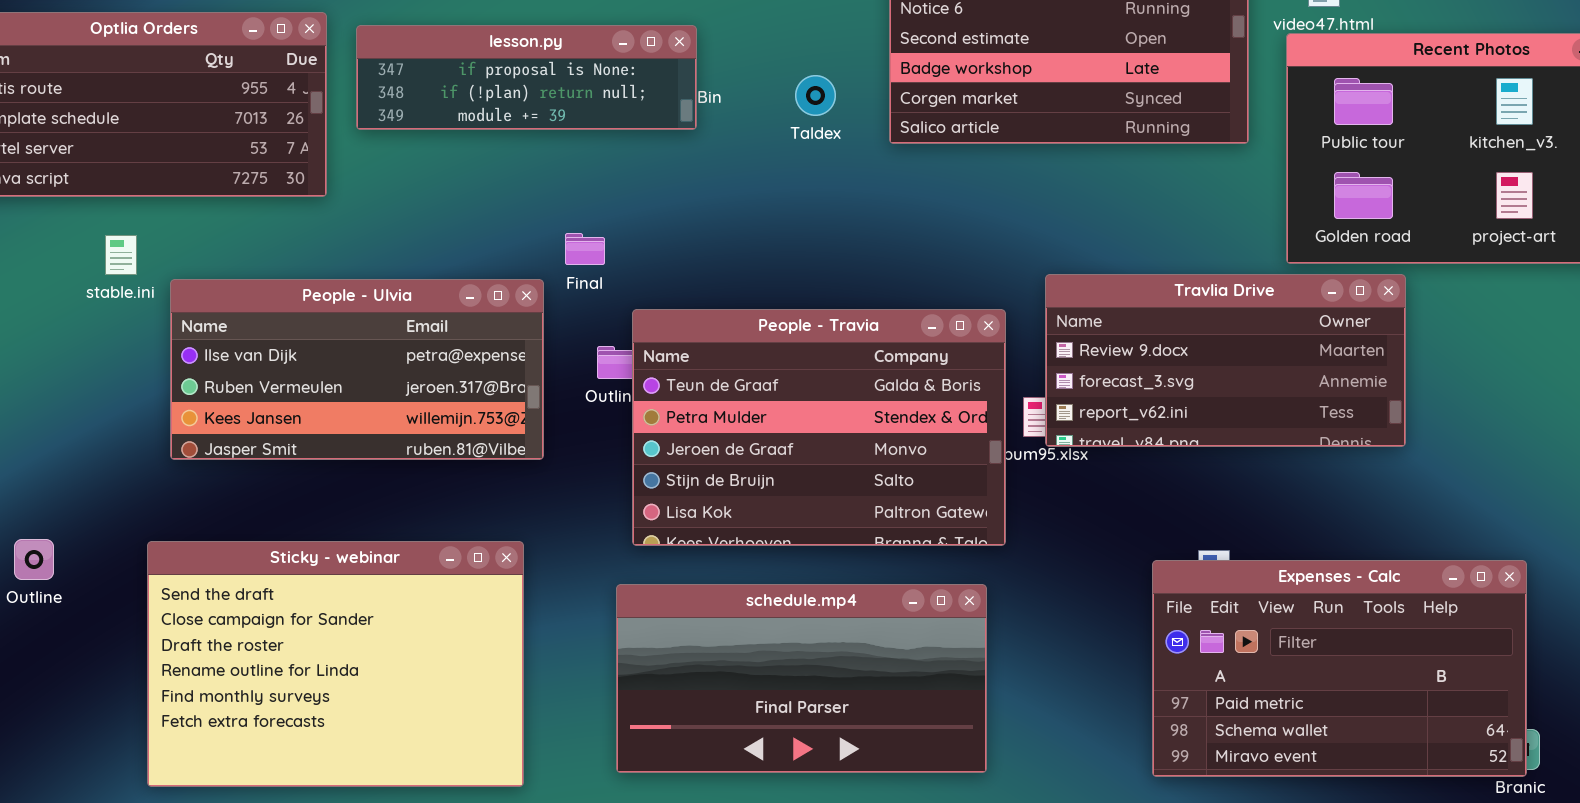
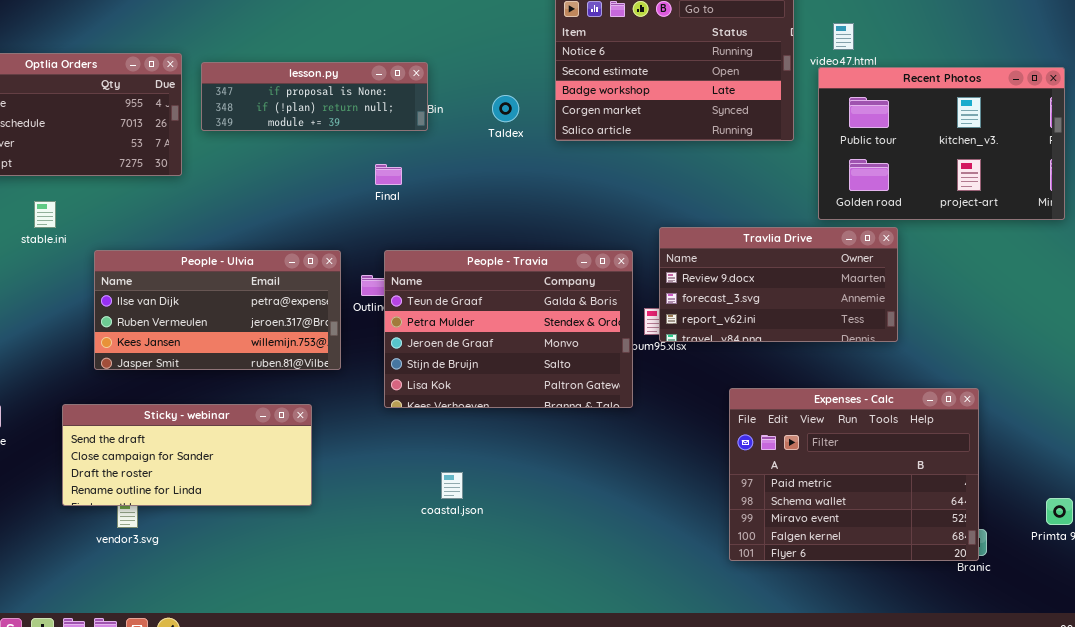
Final: [565,233,605,265] -> [375,164,402,185], moved
People - Ulvia: [170,279,544,460] -> [94,250,341,370], moved
Sticky - webinar: [147,541,524,787] -> [62,404,312,506], resized
Expenses - Calc: [1152,560,1527,777] -> [729,388,979,561], resized
schedule.mp4: [616,584,987,773] -> none, closed

